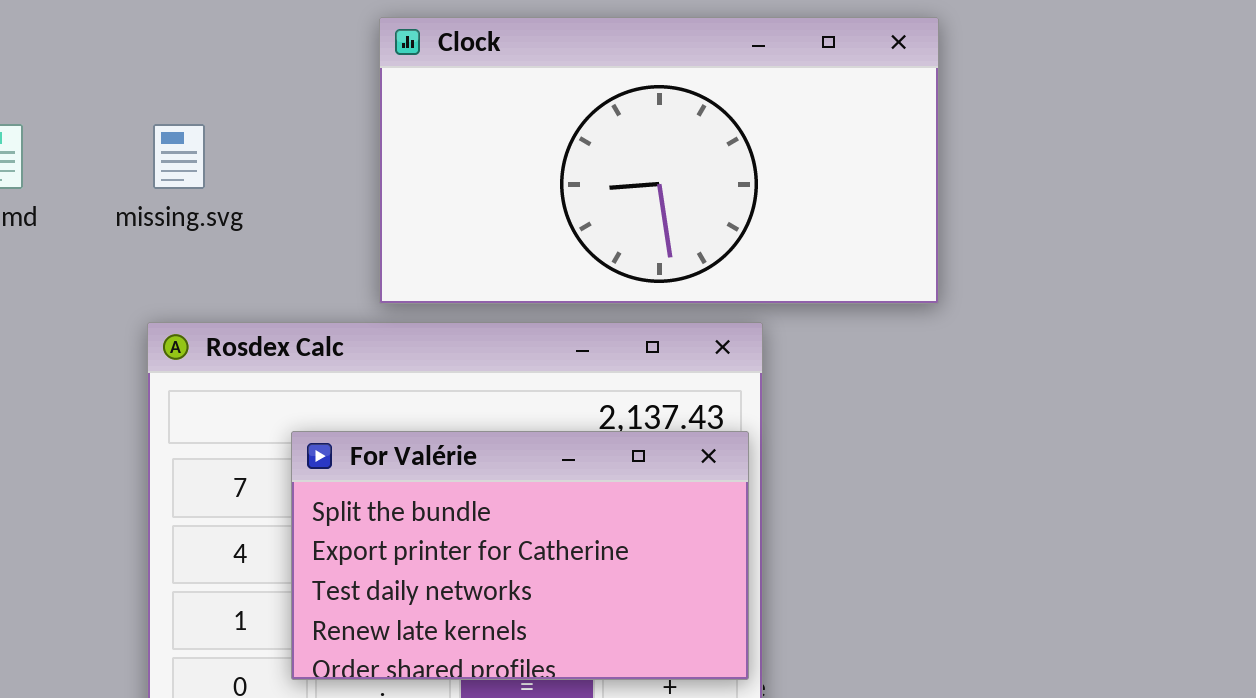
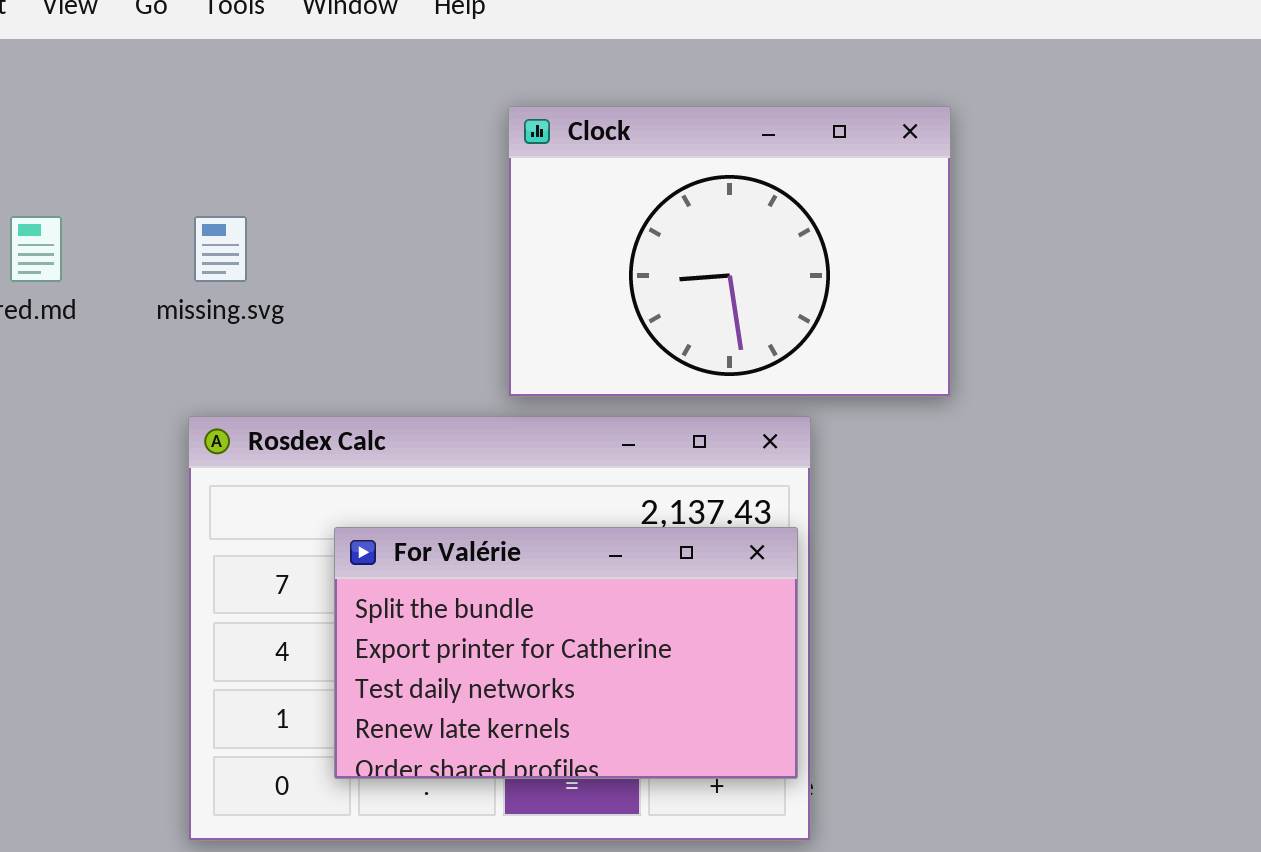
Clock: [379,17,939,304] -> [508,106,951,397], moved, resized

